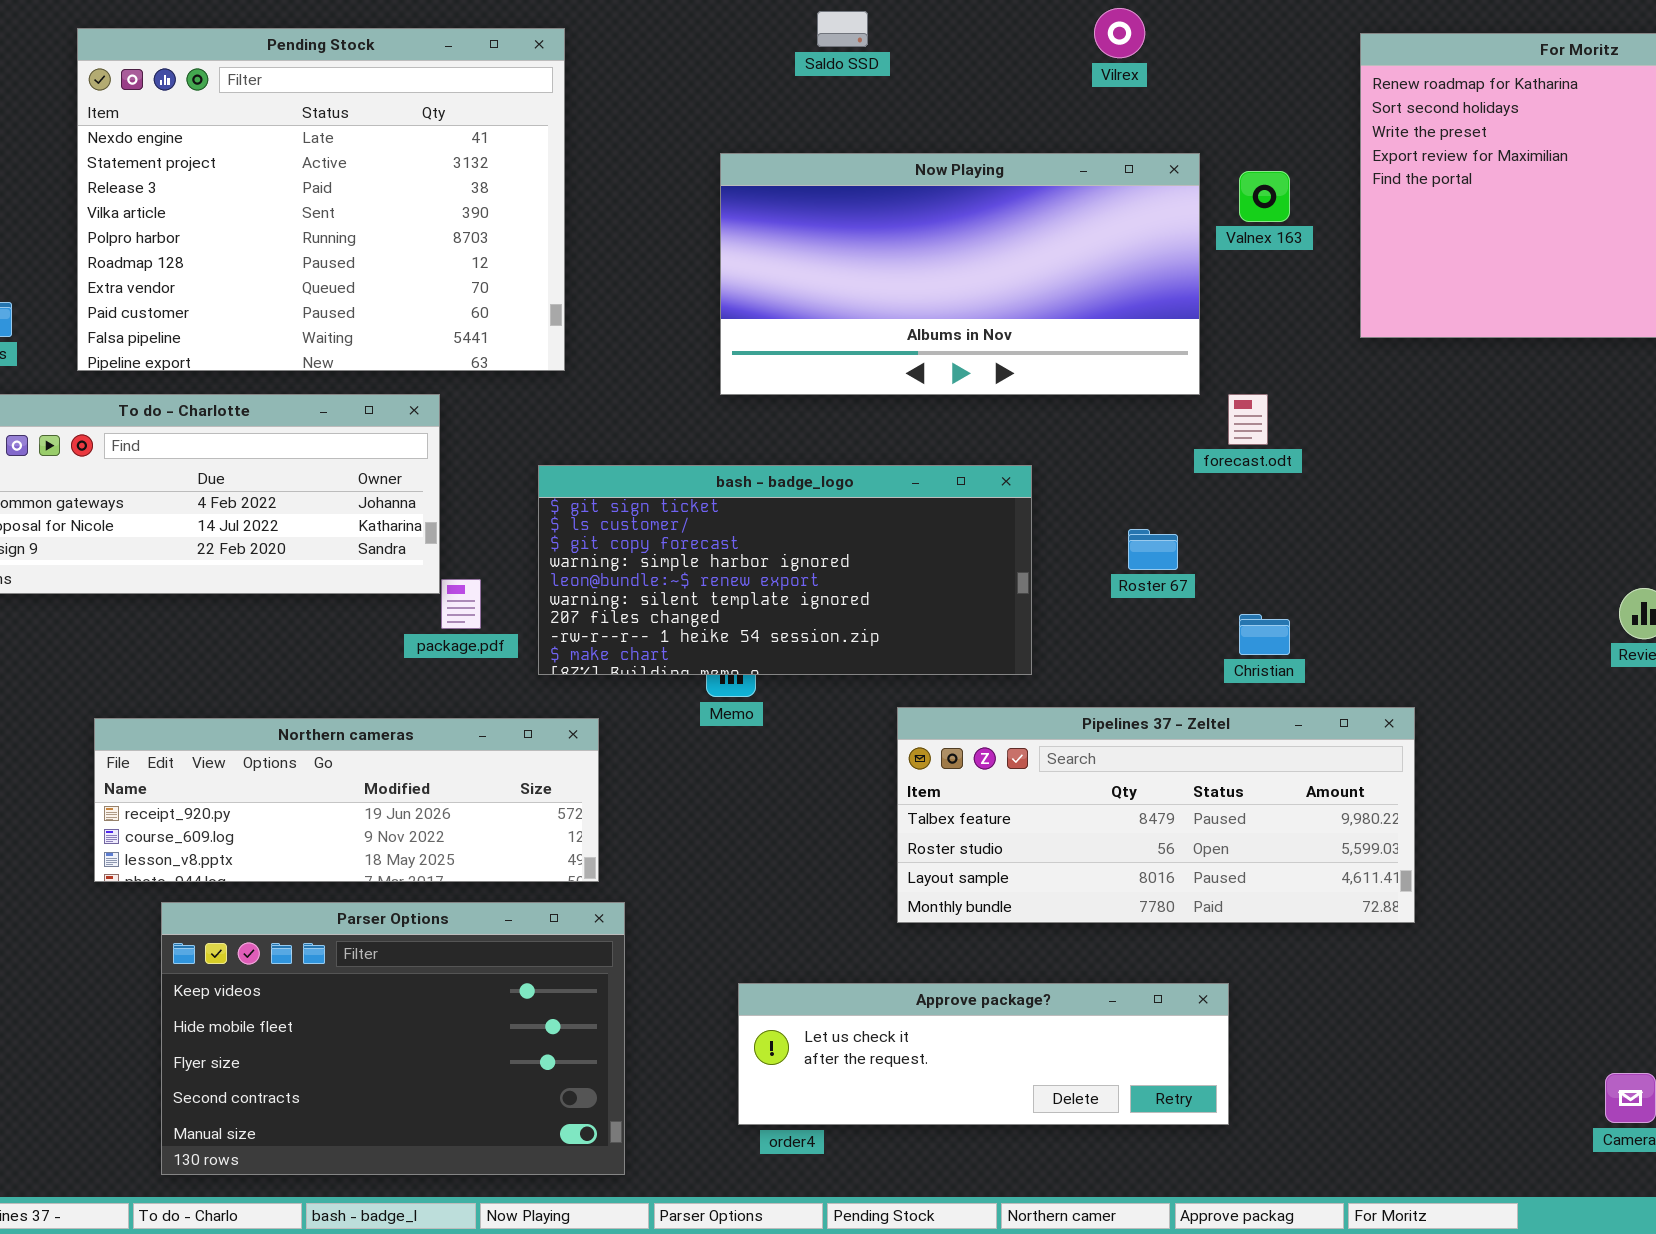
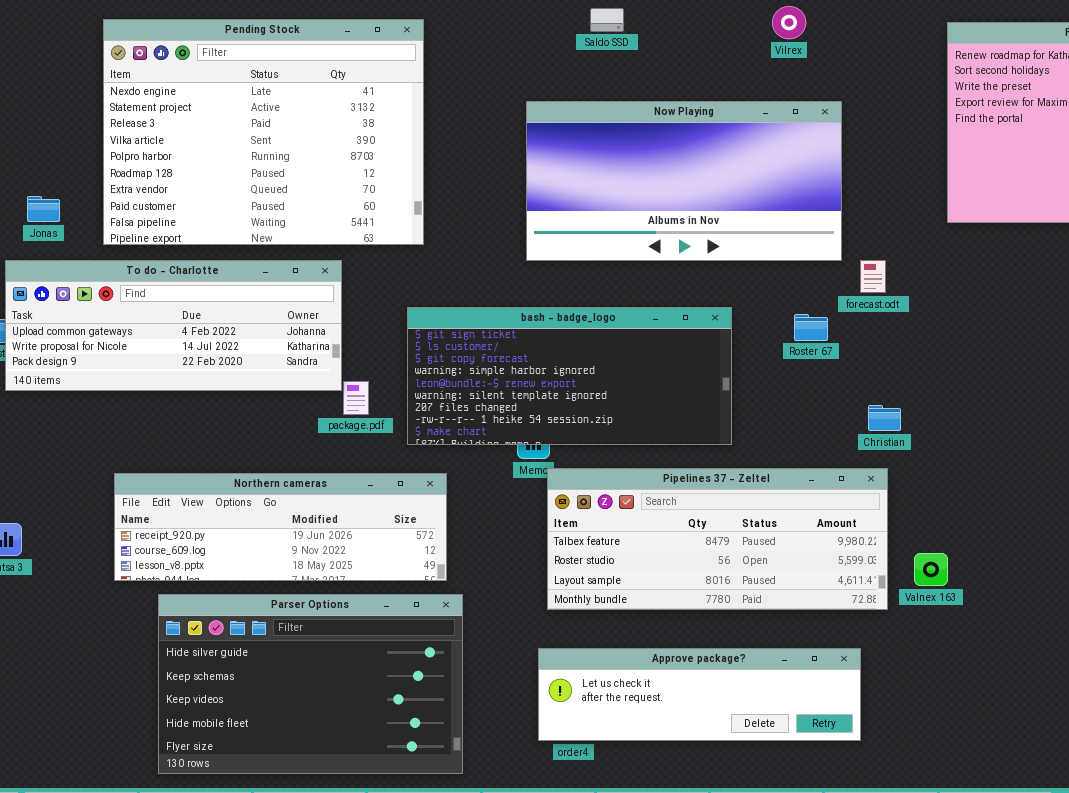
Valnex 163: [1239,171,1290,222] -> [914,553,948,586], moved
Roster 67: [1128,529,1178,570] -> [794,314,828,341], moved
Pipelines 37 - Zeltel: [897,707,1415,923] -> [547,468,888,610], moved
Parser Options: [161,902,625,1175] -> [158,594,463,774], scrolled up 2 rows

